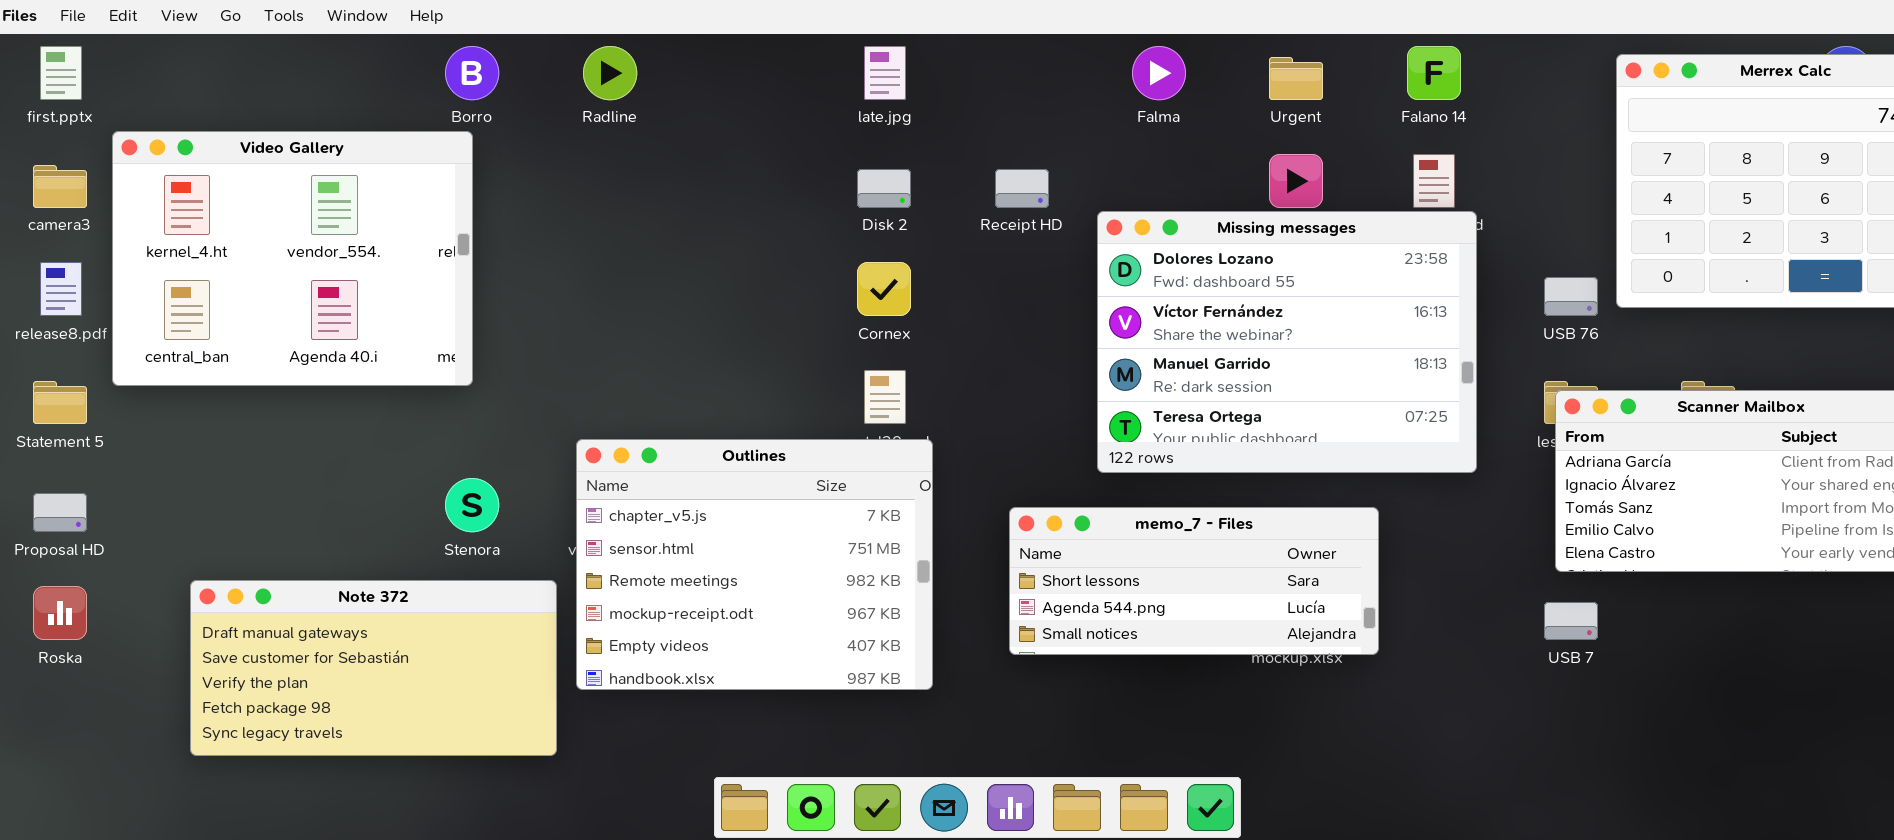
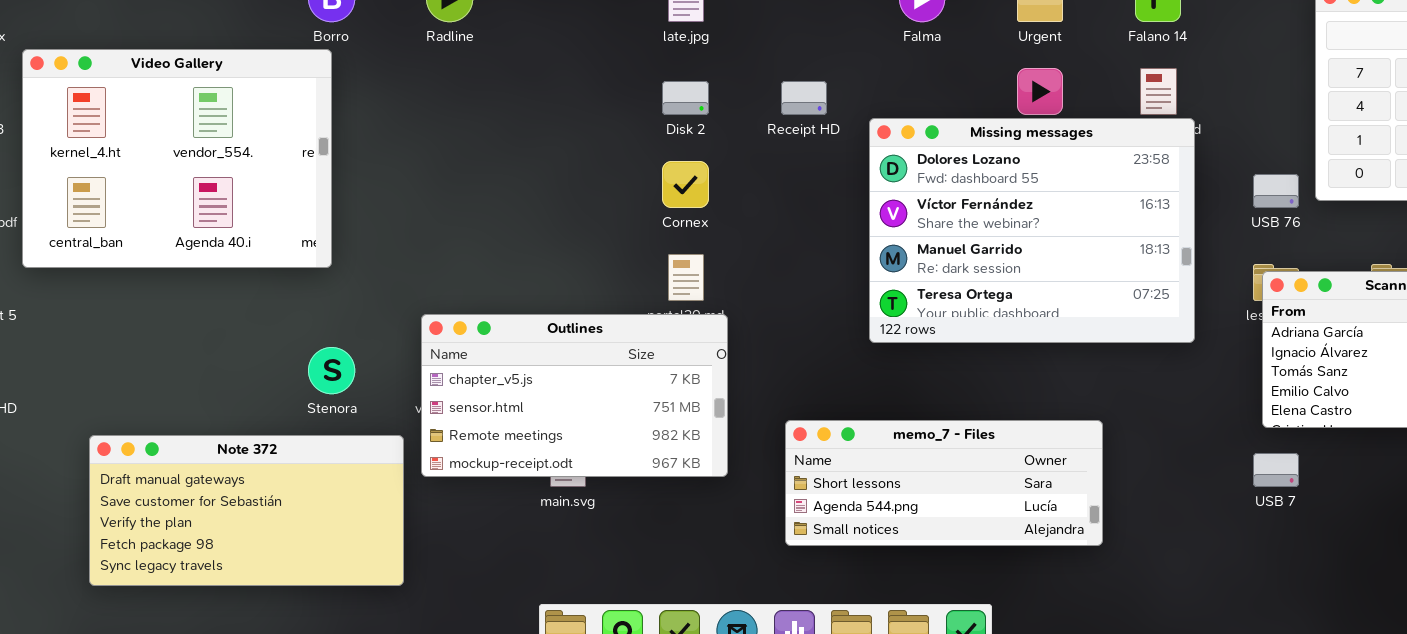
Outlines: [576,439,933,690] -> [421,314,728,477], resized
memo_7 - Files: [1009,507,1379,655] -> [785,420,1103,546], moved

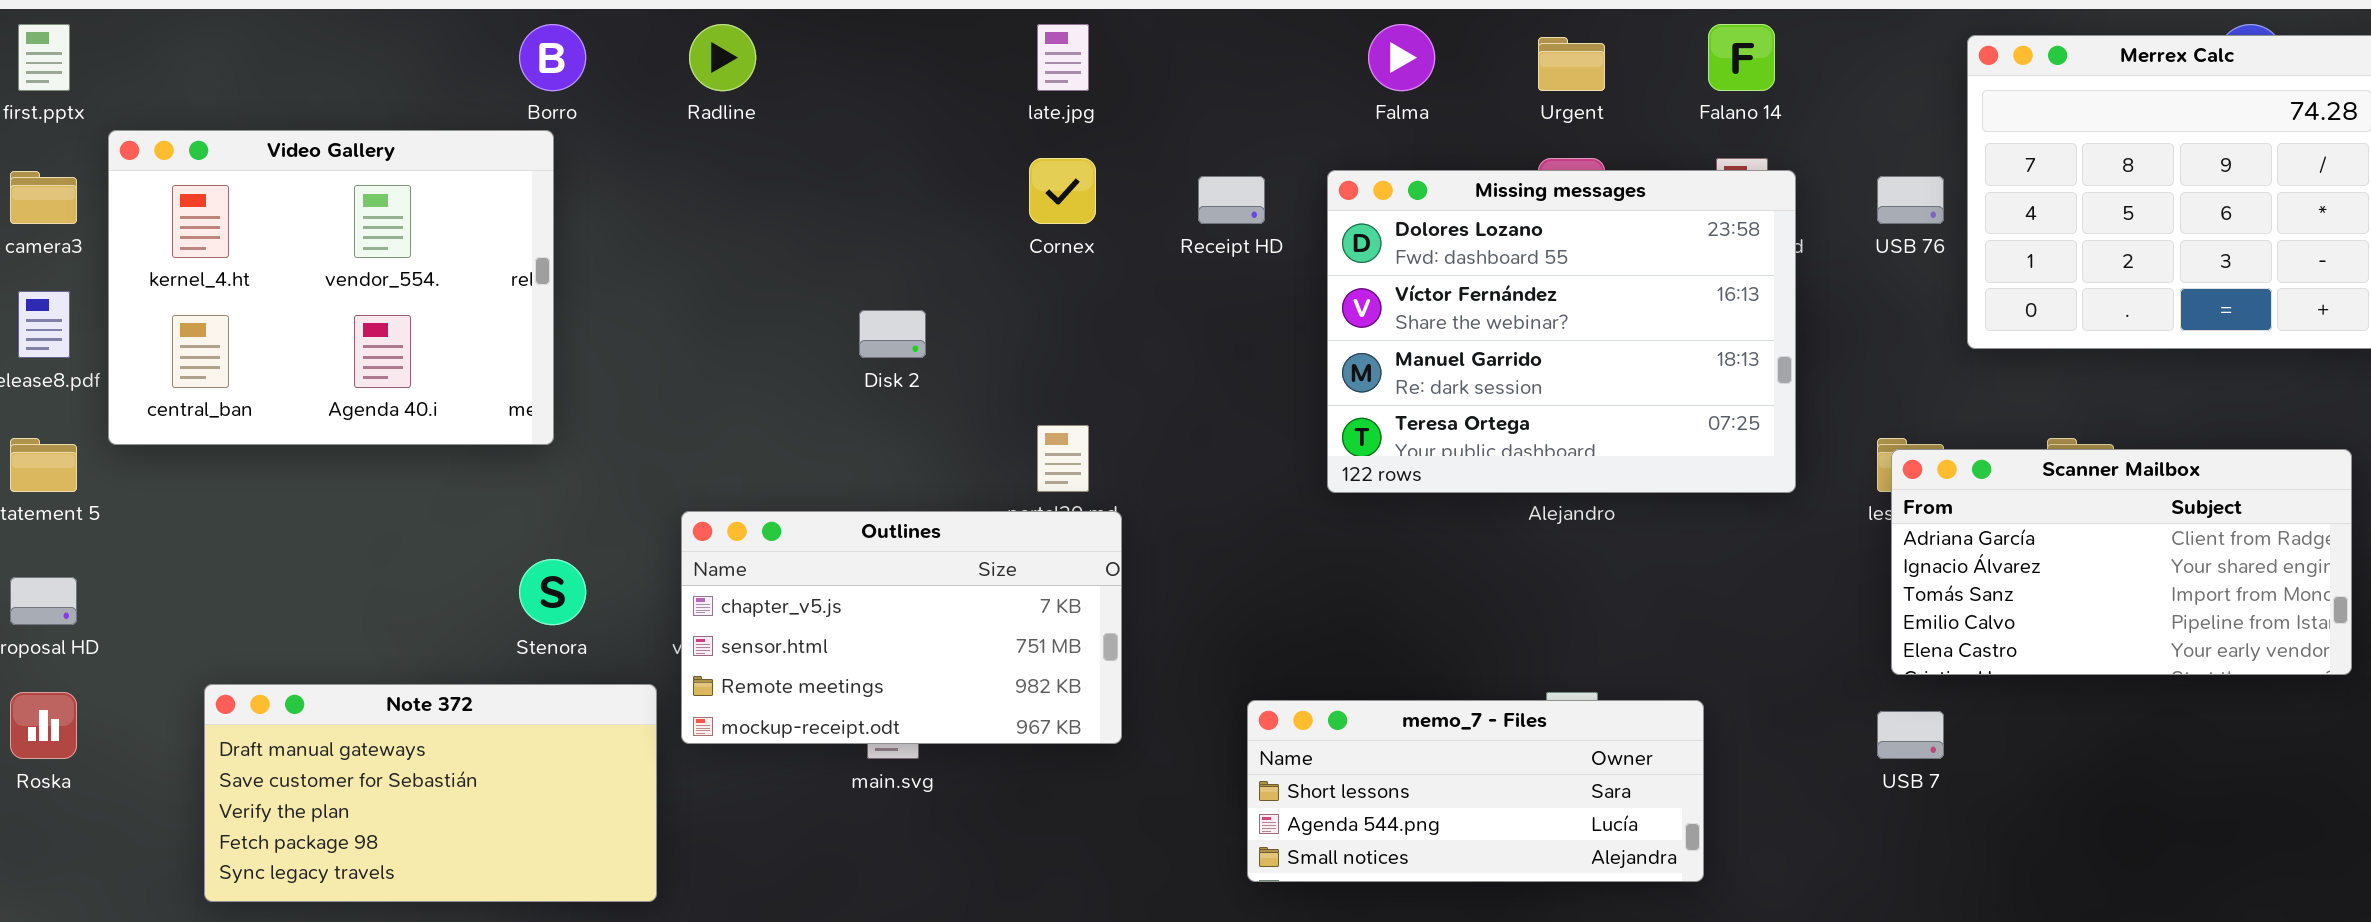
Disk 2: [662,81,709,115] -> [859,310,926,358], moved
Missing messages: [869,118,1195,343] -> [1327,170,1796,493], moved
Cornex: [662,161,709,208] -> [1029,158,1096,224], moved
USB 76: [1253,174,1299,208] -> [1877,176,1944,224], moved
memo_7 - Files: [785,420,1103,546] -> [1247,700,1704,882], moved

